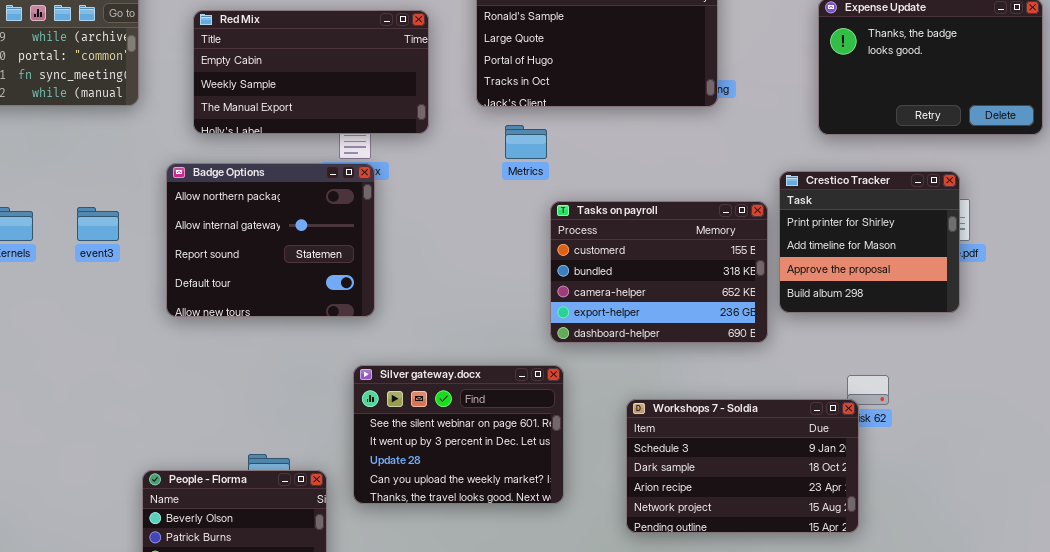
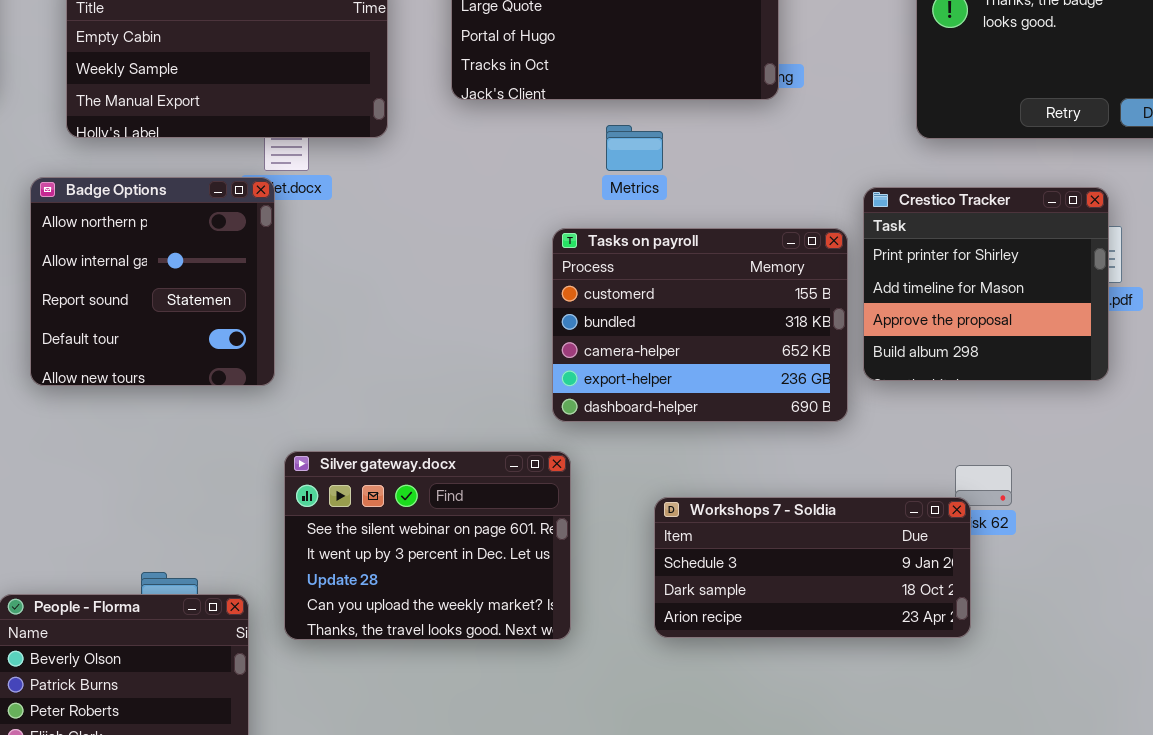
Metrics: [505,125,547,159] -> [606,125,663,171], moved
Badge Options: [166,163,375,317] -> [30,177,275,386], resized
Workshops 7 - Soldia: [626,399,859,533] -> [654,497,971,638], resized

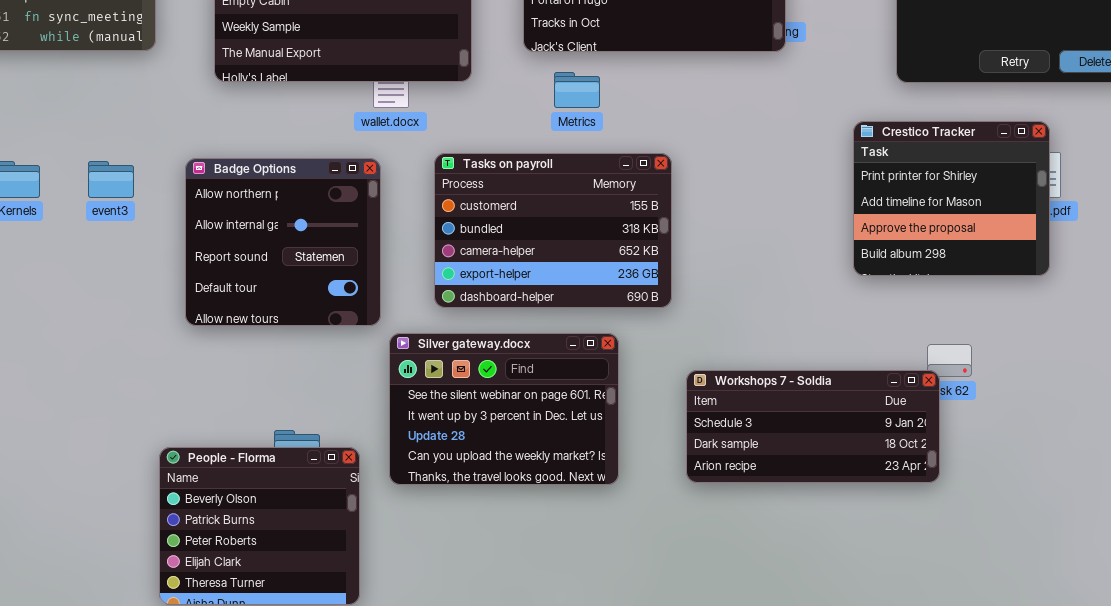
Metrics: [606,125,663,171] -> [554,72,600,108], moved
Badge Options: [30,177,275,386] -> [185,158,381,326], moved
Tasks on payroll: [552,228,848,422] -> [434,153,672,308], moved

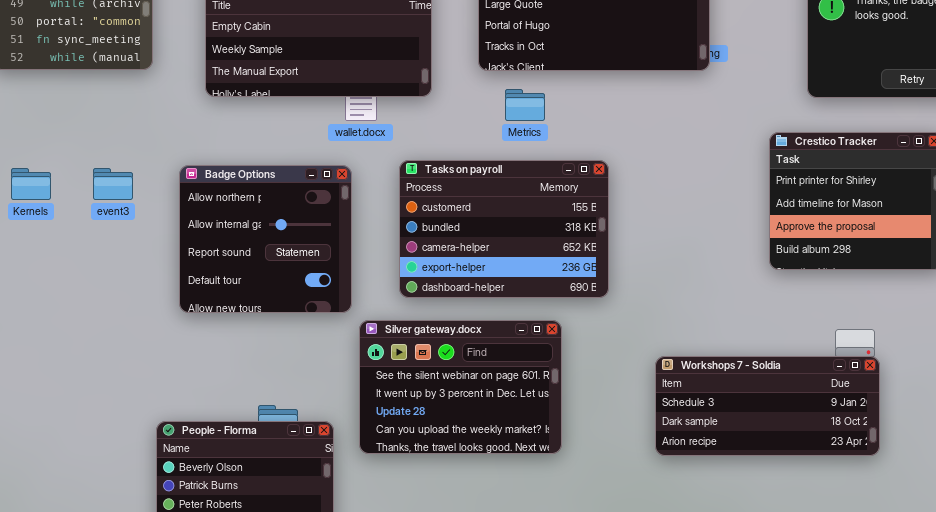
Workshops 7 - Soldia: [686,370,940,483] -> [655,356,880,456], moved

